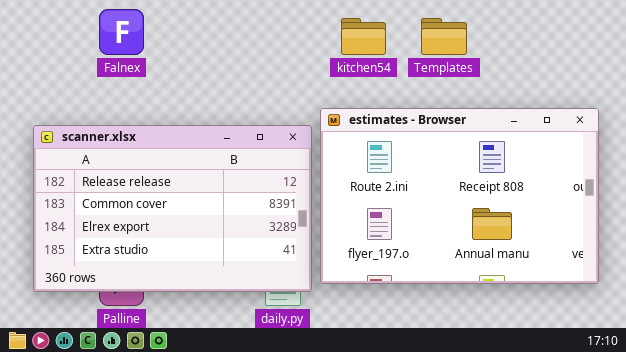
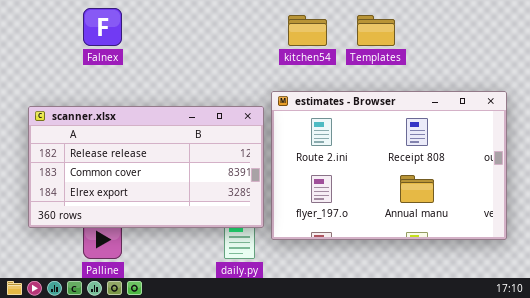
scanner.xlsx: [33,125,312,292] -> [28,106,264,228], resized

